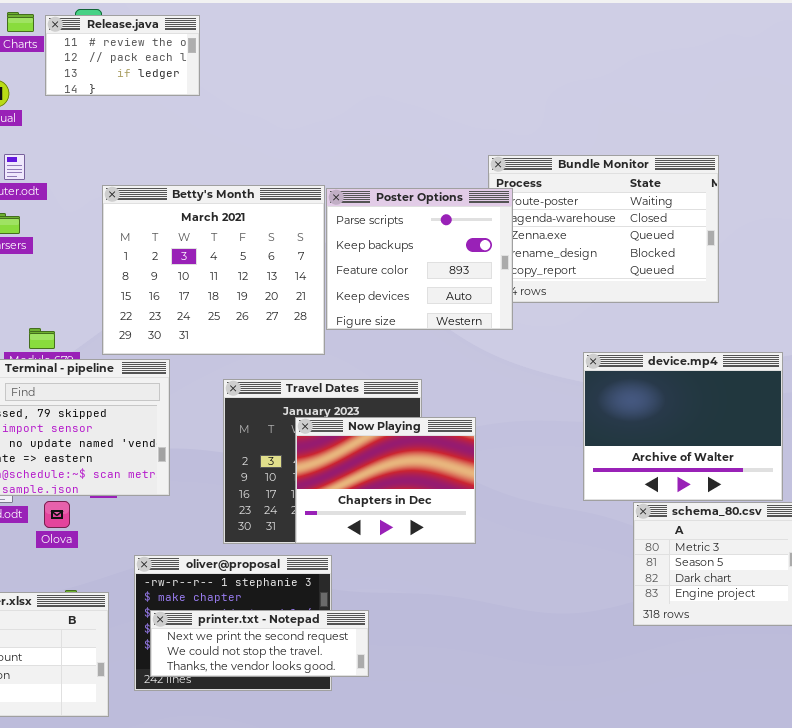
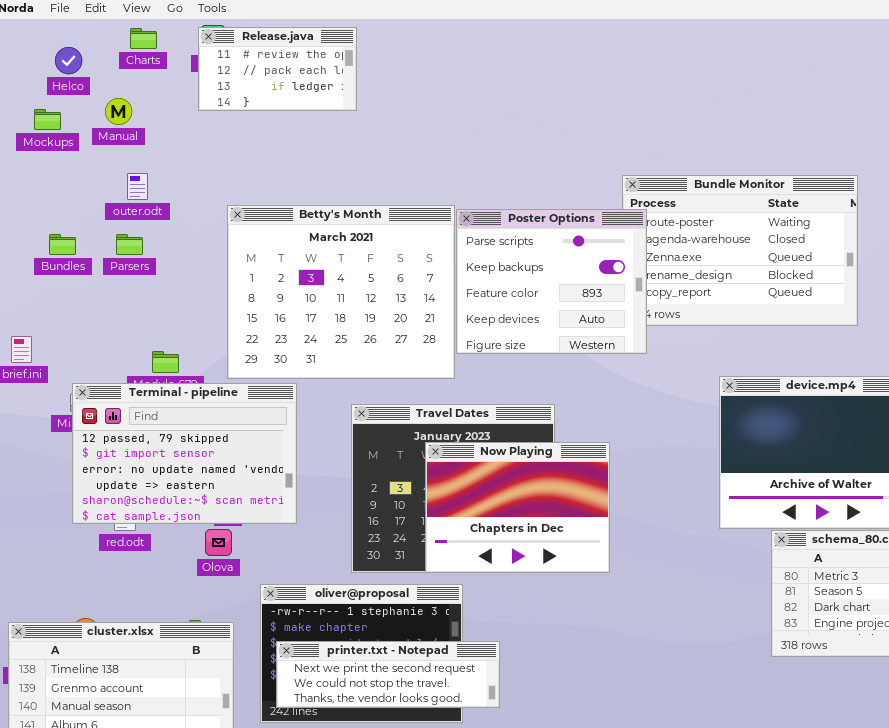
Release.java: [45,15,200,96] -> [198,27,357,111], moved
Olova: [44,501,70,528] -> [205,529,232,556], moved

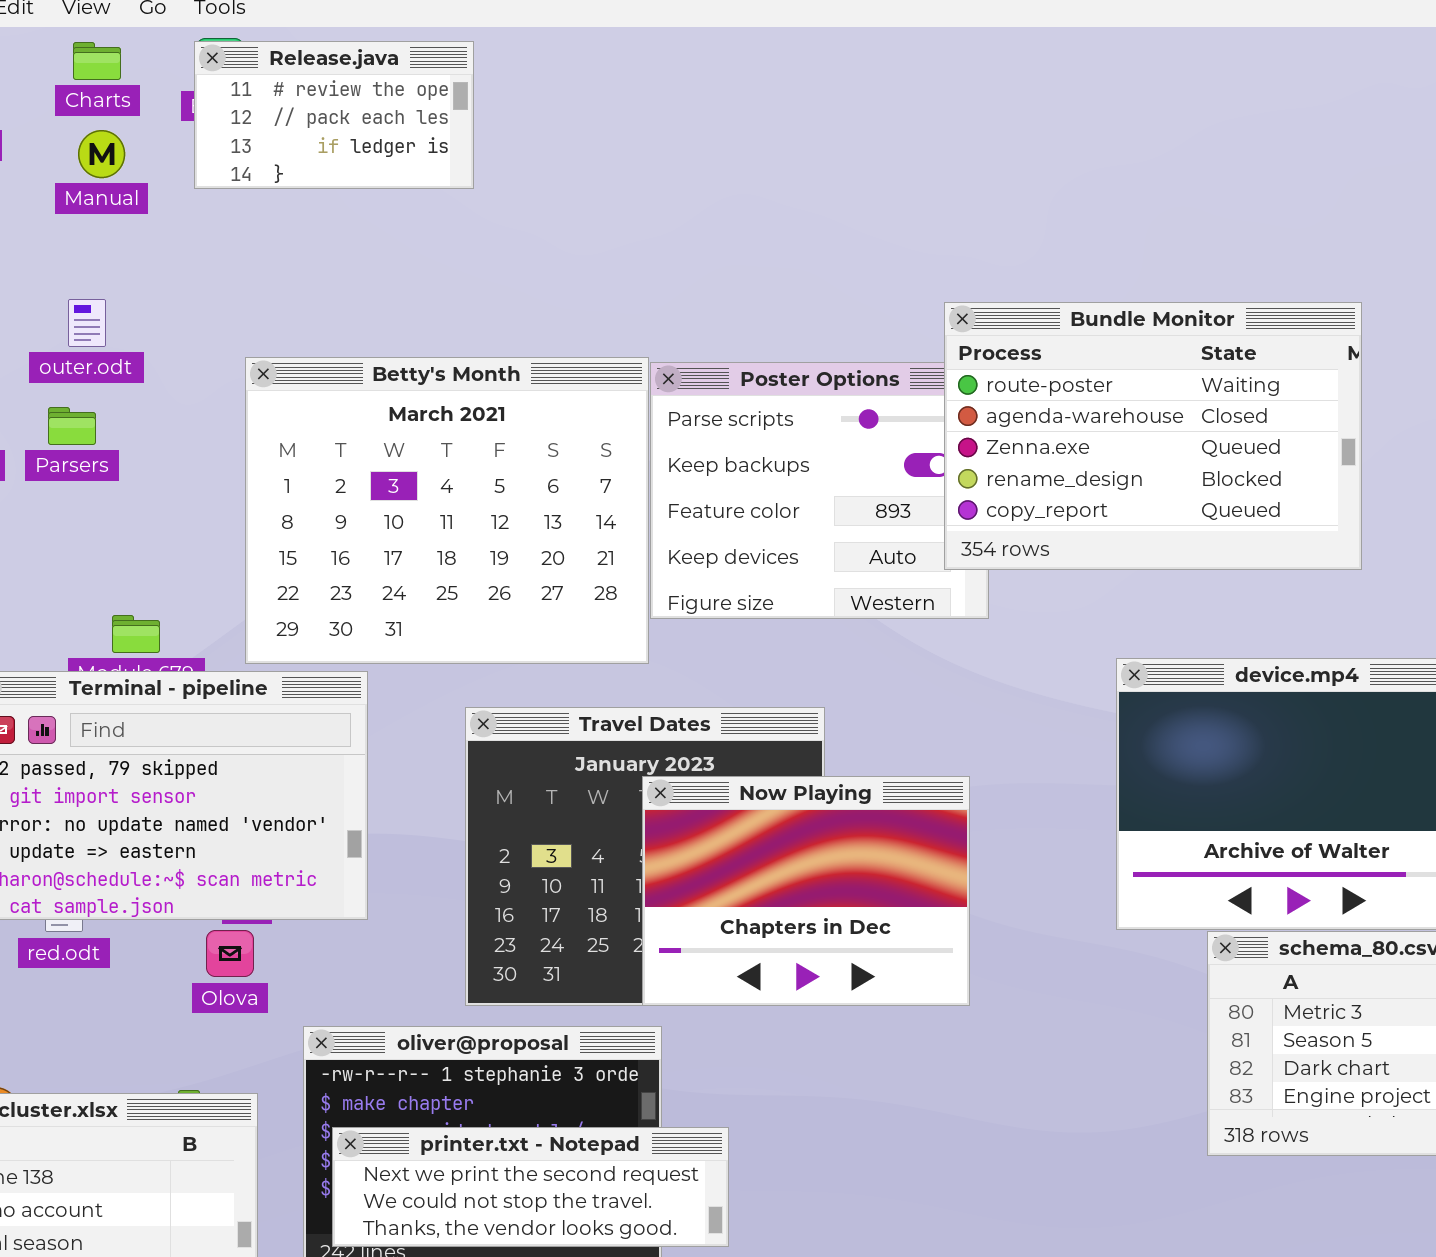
Manual: [105,98,132,125] -> [78,130,125,178], moved
Bundle Monitor: [622,175,858,326] -> [944,302,1362,570], raised
Now Playing: [425,442,610,573] -> [642,776,970,1006], moved

